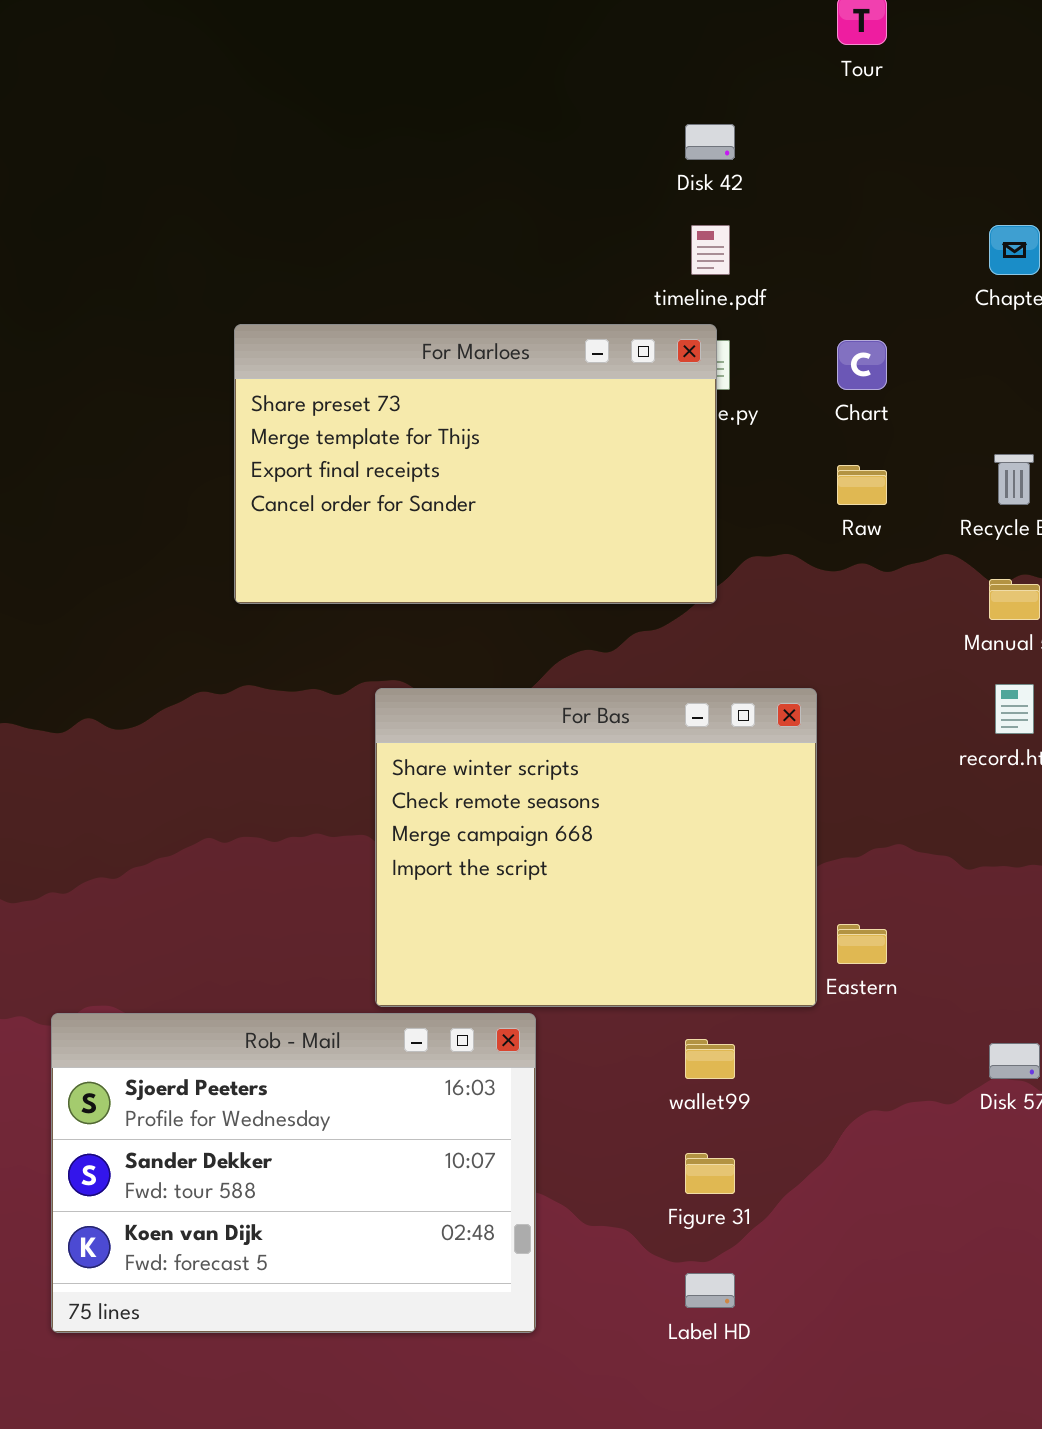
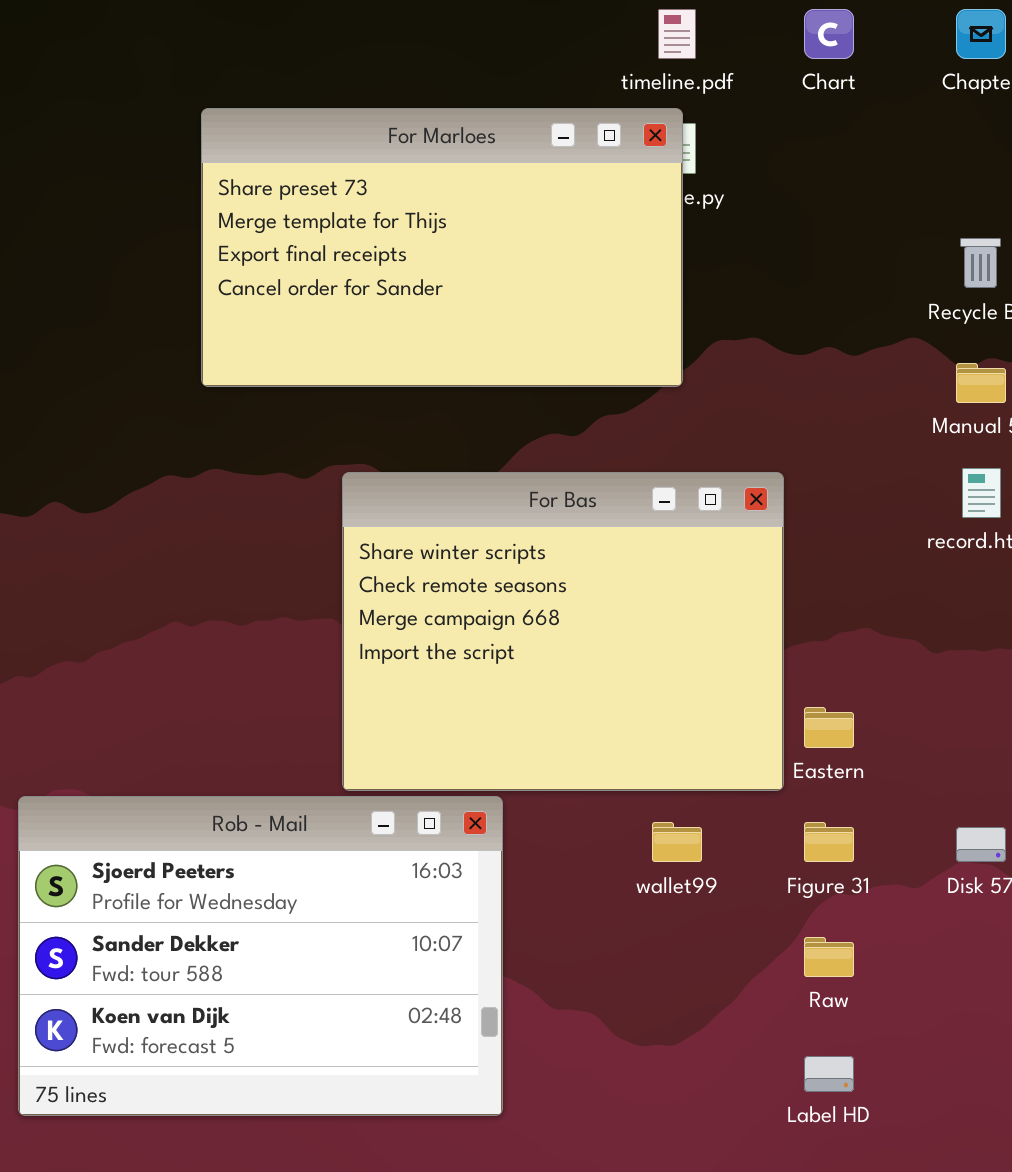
Chart: [837,340,887,390] -> [804,9,854,59], moved
Raw: [837,465,887,505] -> [804,937,854,977], moved
Figure 31: [685,1153,735,1194] -> [804,822,854,862], moved
Label HD: [685,1273,735,1308] -> [804,1056,854,1092], moved

